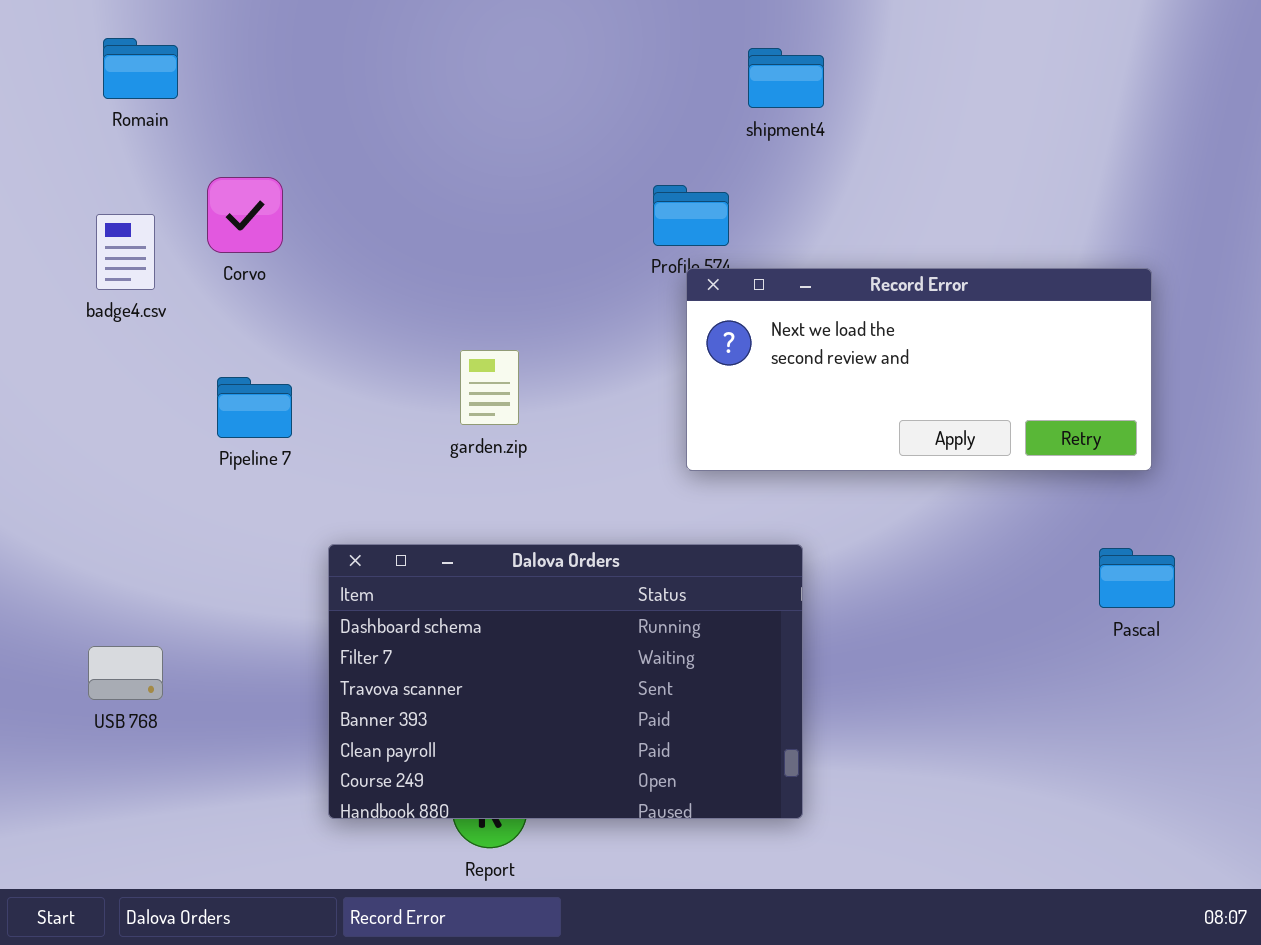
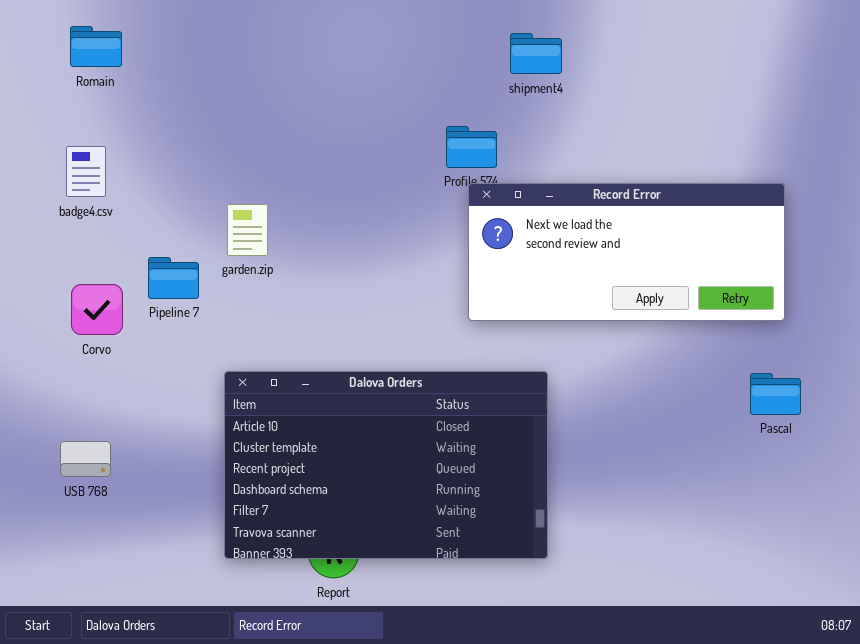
Corvo: [207,177,283,253] -> [71,284,123,335], moved
garden.zip: [460,350,519,425] -> [227,204,268,256], moved
Dalova Orders: [328,544,803,819] -> [224,371,548,559], scrolled up 3 rows

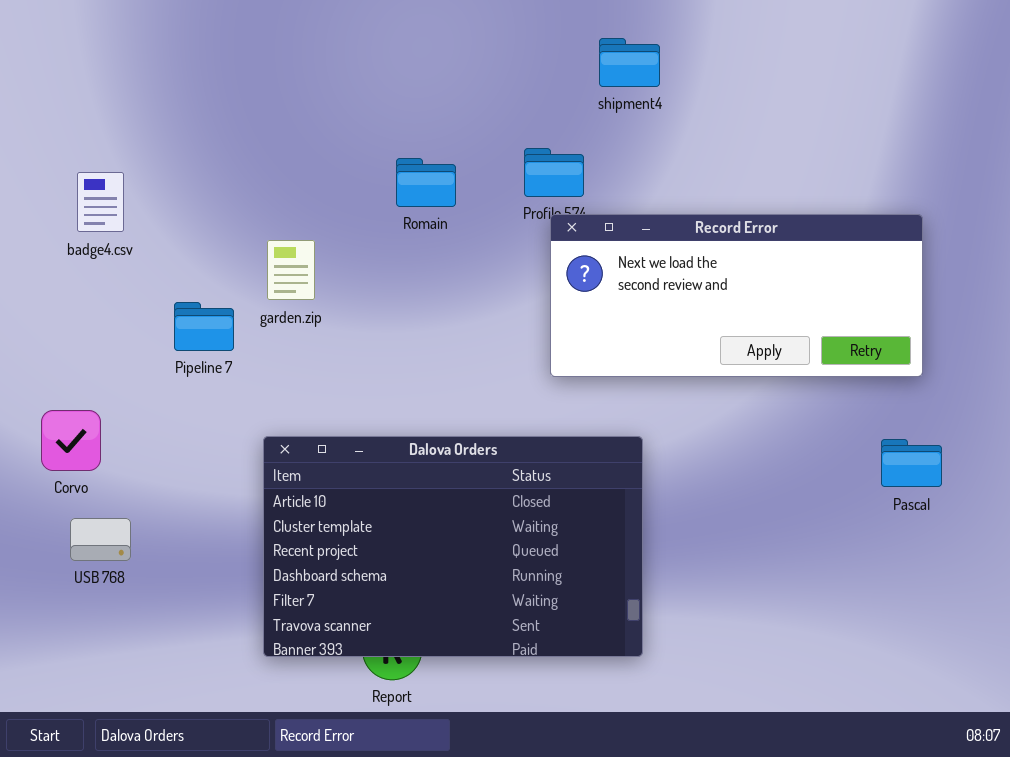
Romain: [70,26,122,67] -> [396,158,456,207], moved
Corvo: [71,284,123,335] -> [41,410,101,471], moved

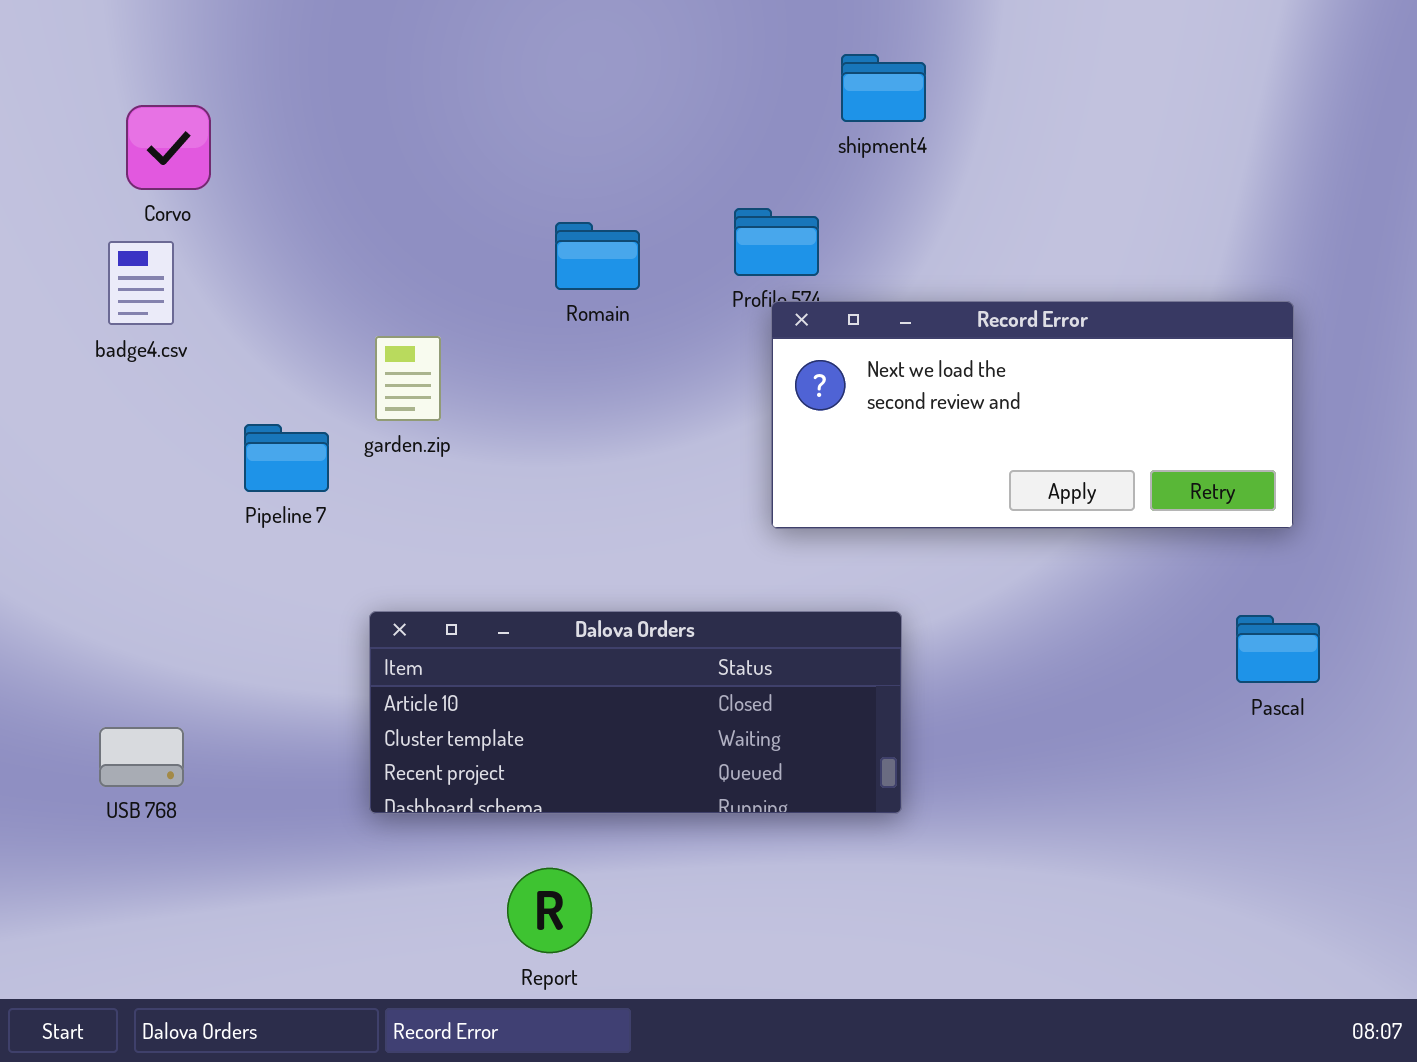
Corvo: [41,410,101,471] -> [126,105,211,190], moved
Dalova Orders: [263,436,643,657] -> [369,611,902,814], resized

